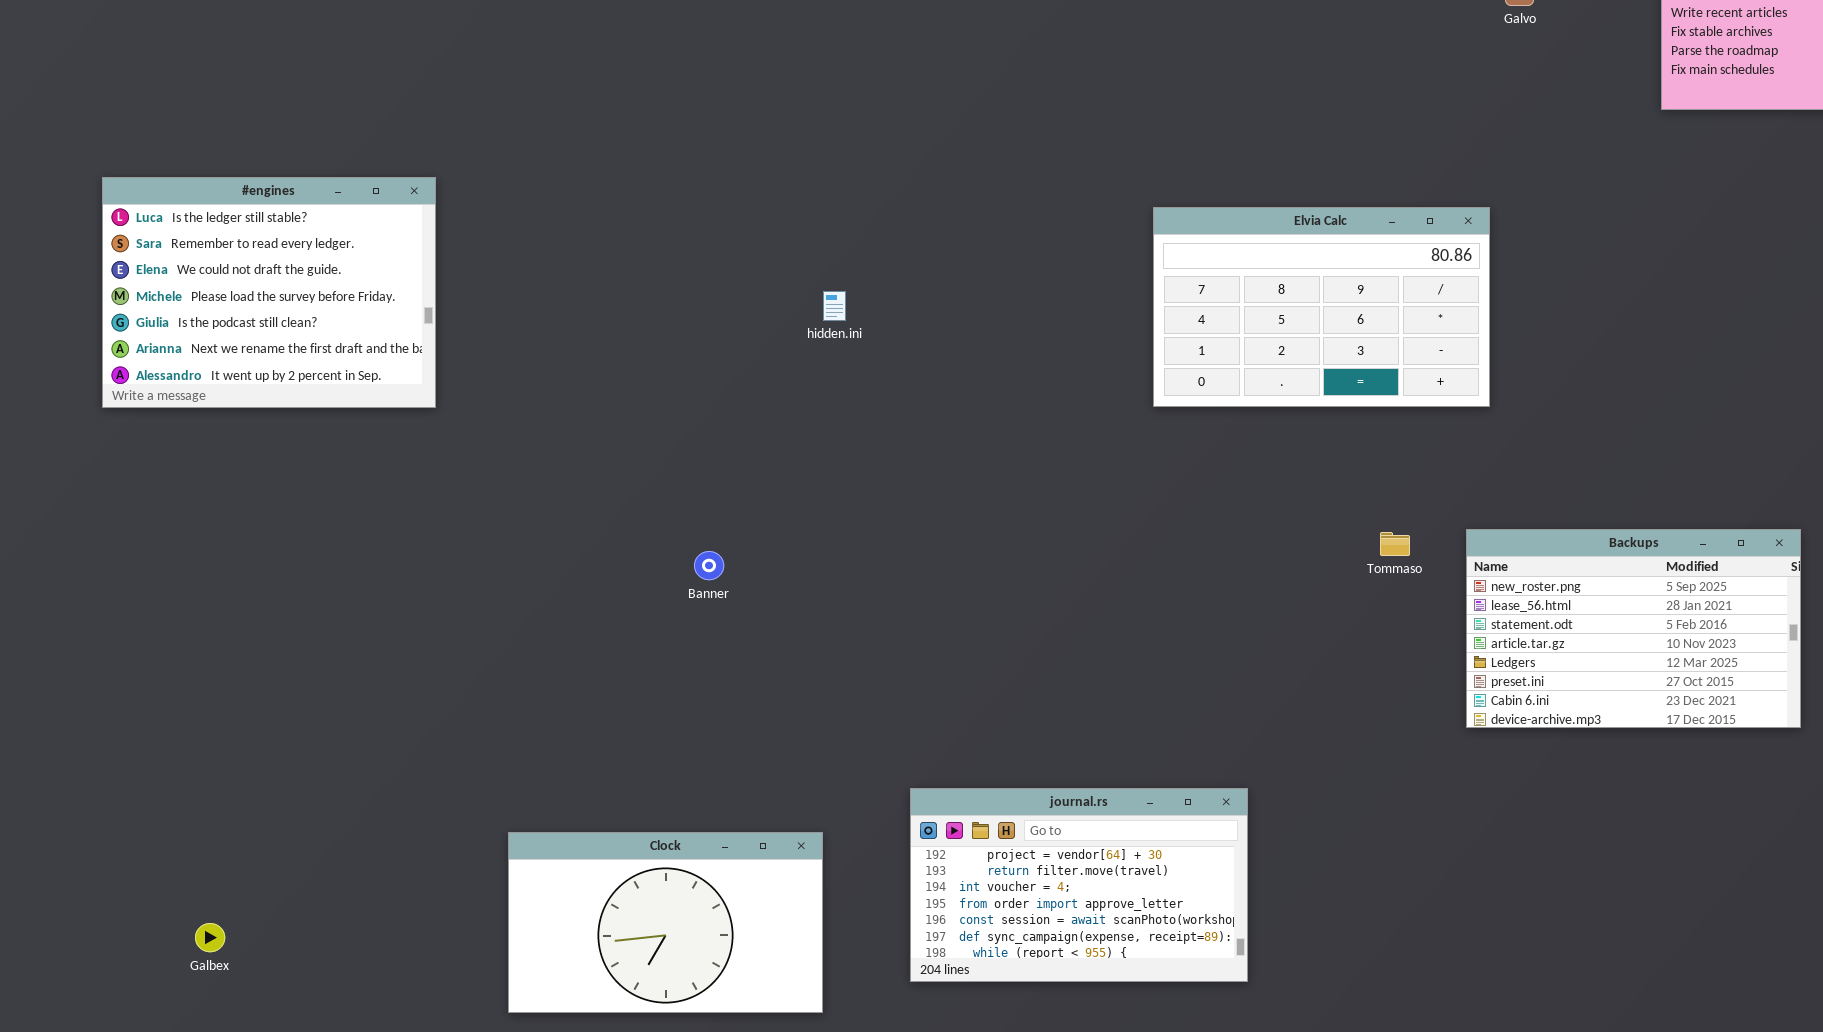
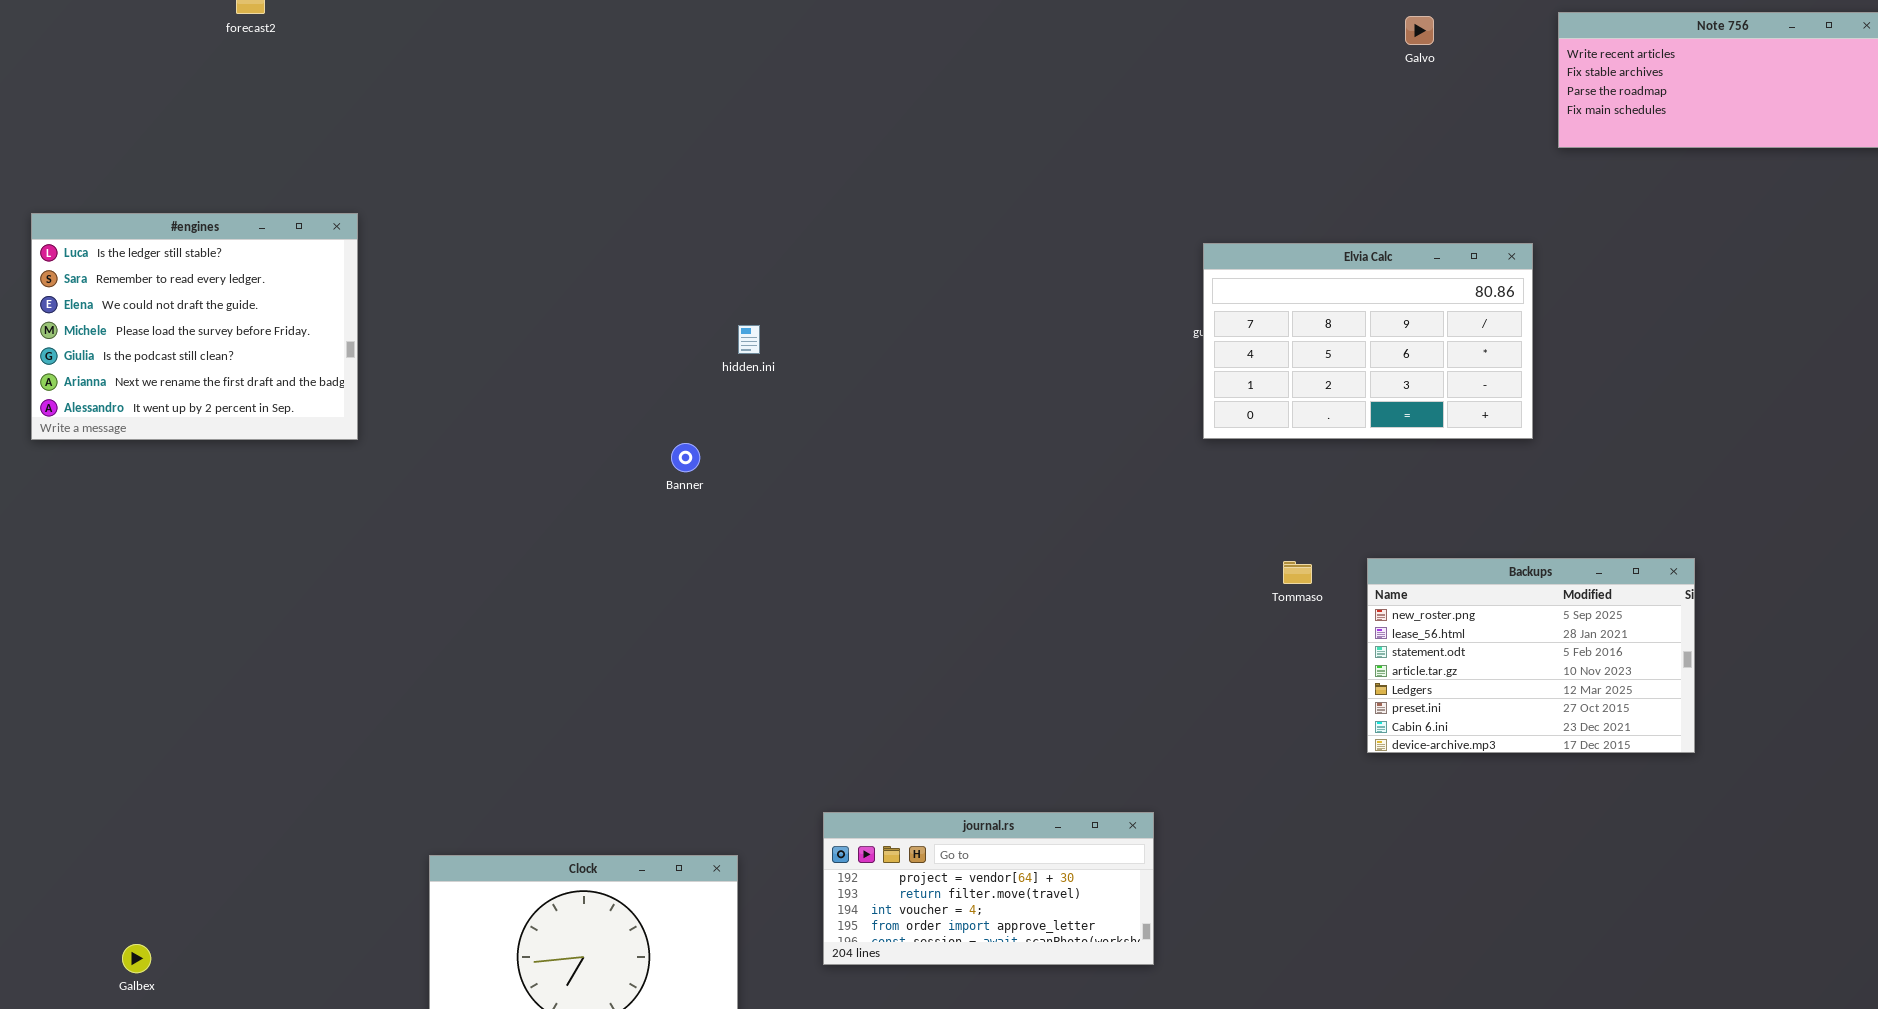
Elvia Calc: [1153,207,1490,407] -> [1203,243,1533,439], moved
Banner: [694,551,724,580] -> [671,443,700,472], moved
journal.rs: [910,788,1248,982] -> [823,812,1154,965], resized

